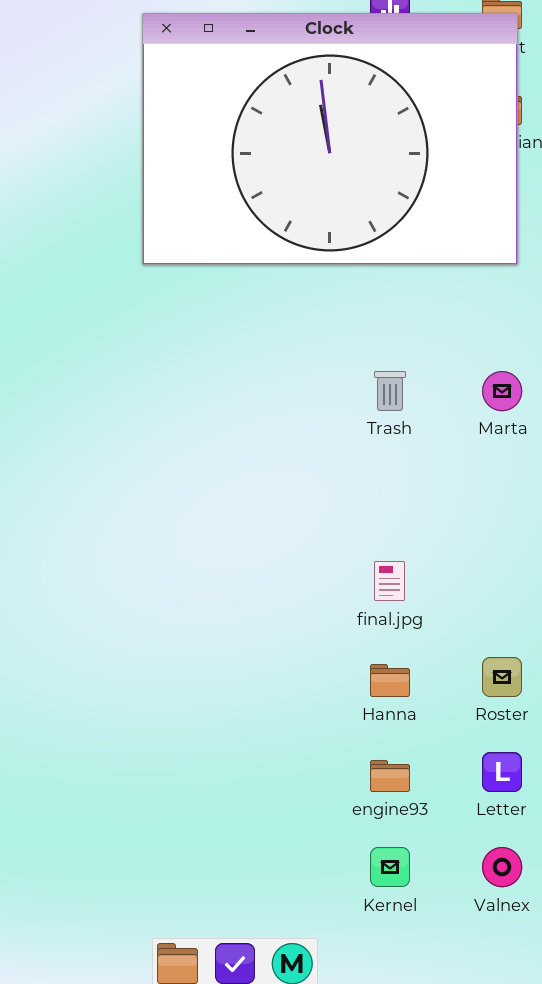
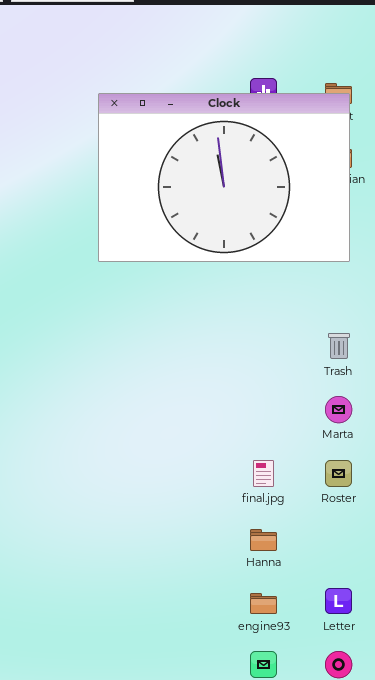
Trash: [374,371,406,411] -> [328,333,350,359], moved
Marta: [482,371,522,411] -> [325,396,352,423], moved
Roster: [482,657,522,697] -> [325,460,352,487], moved

